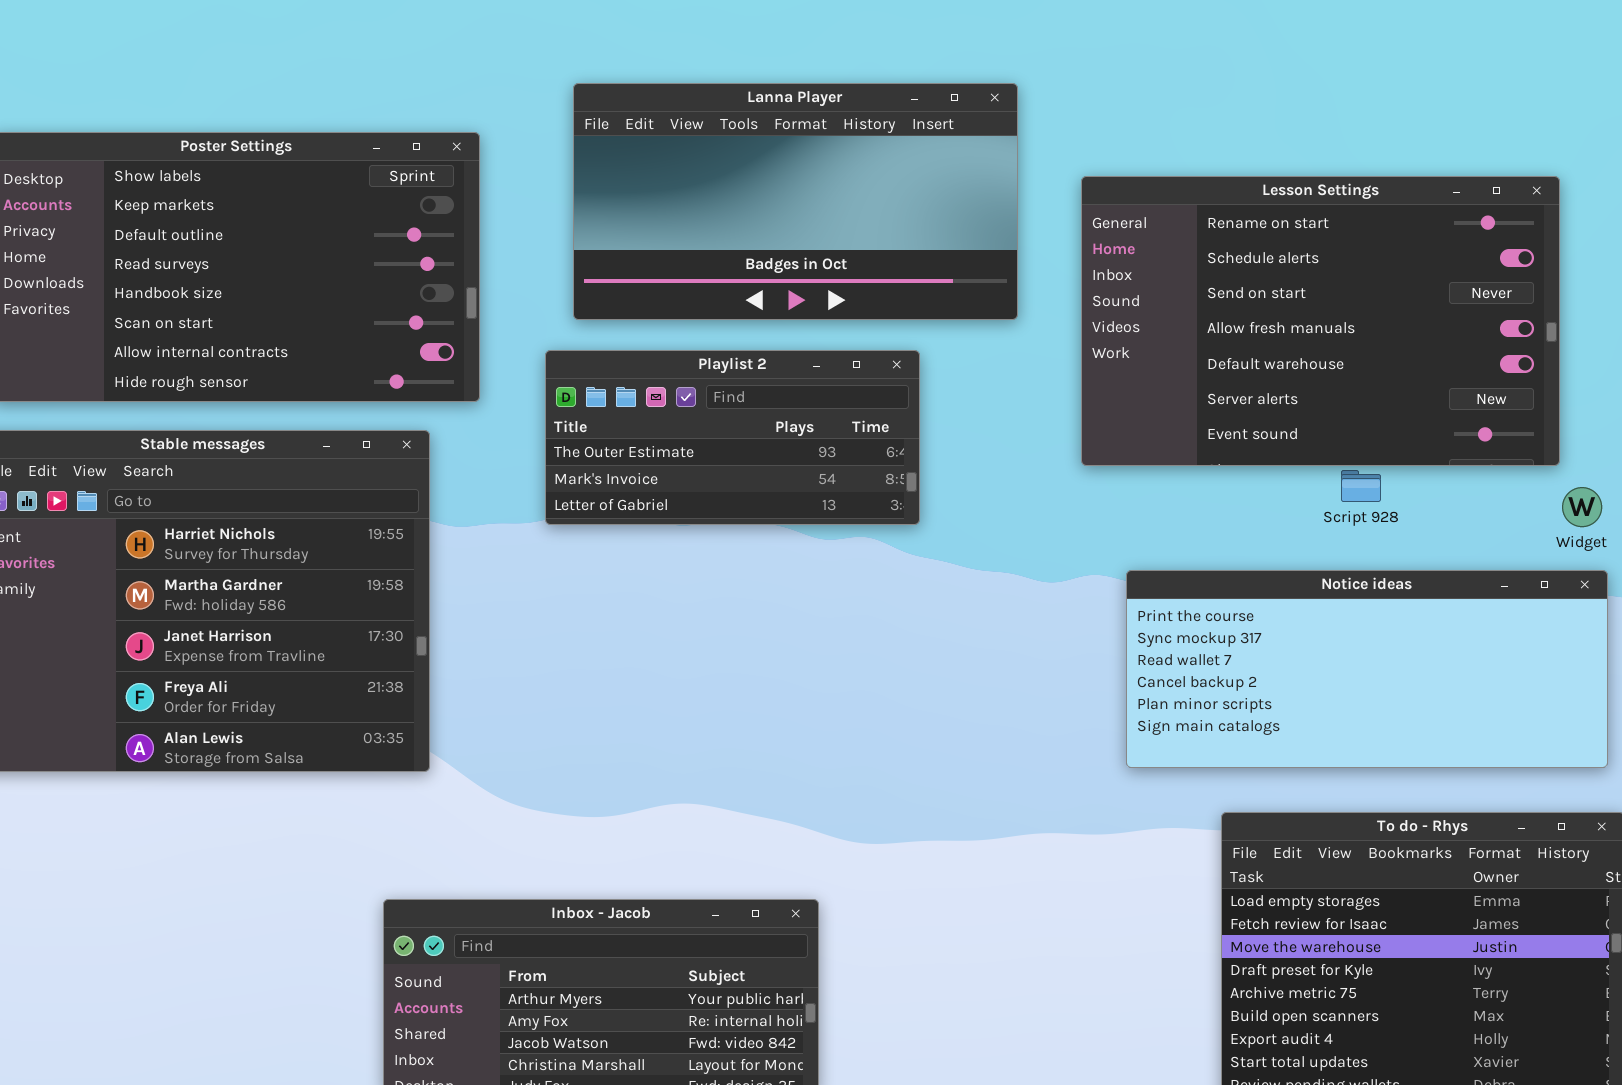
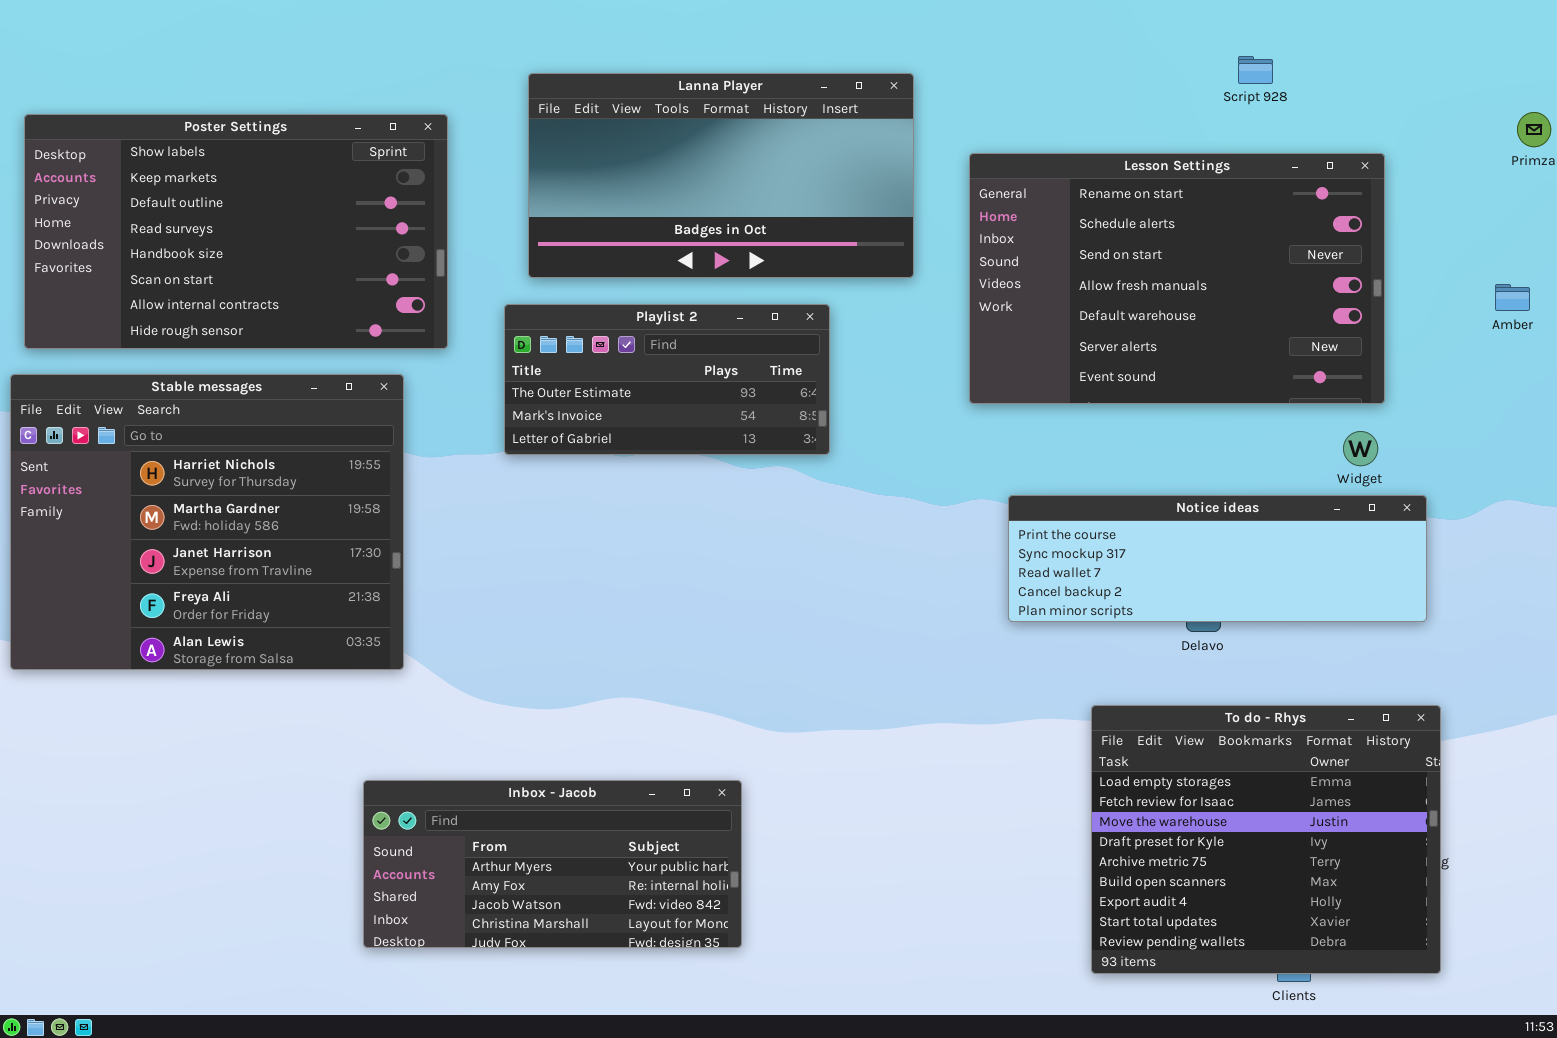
Script 928: [1341,470,1381,502] -> [1238,56,1273,84], moved
Widget: [1562,487,1602,527] -> [1343,431,1378,466], moved
Notice ideas: [1126,570,1608,768] -> [1008,495,1427,622], resized

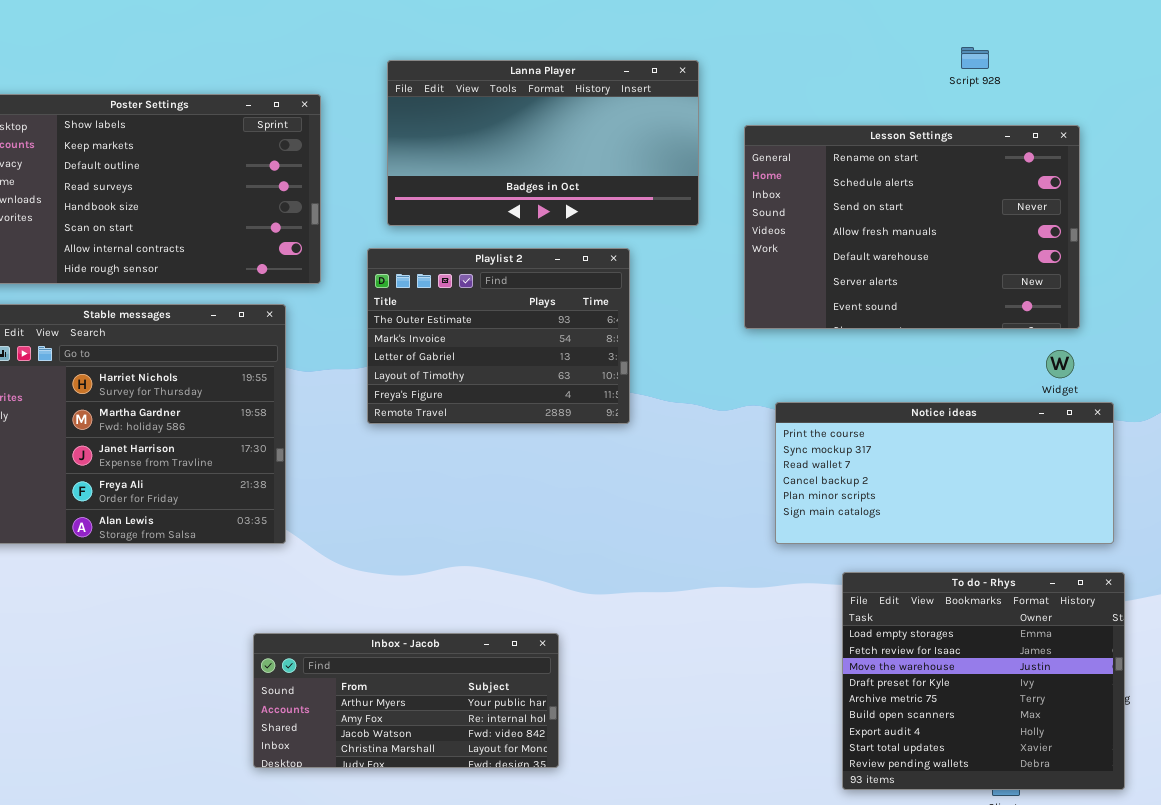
Playlist 2: [504,304,830,455] -> [367,248,630,424], resized
Notice ideas: [1008,495,1427,622] -> [775,402,1114,544], resized

